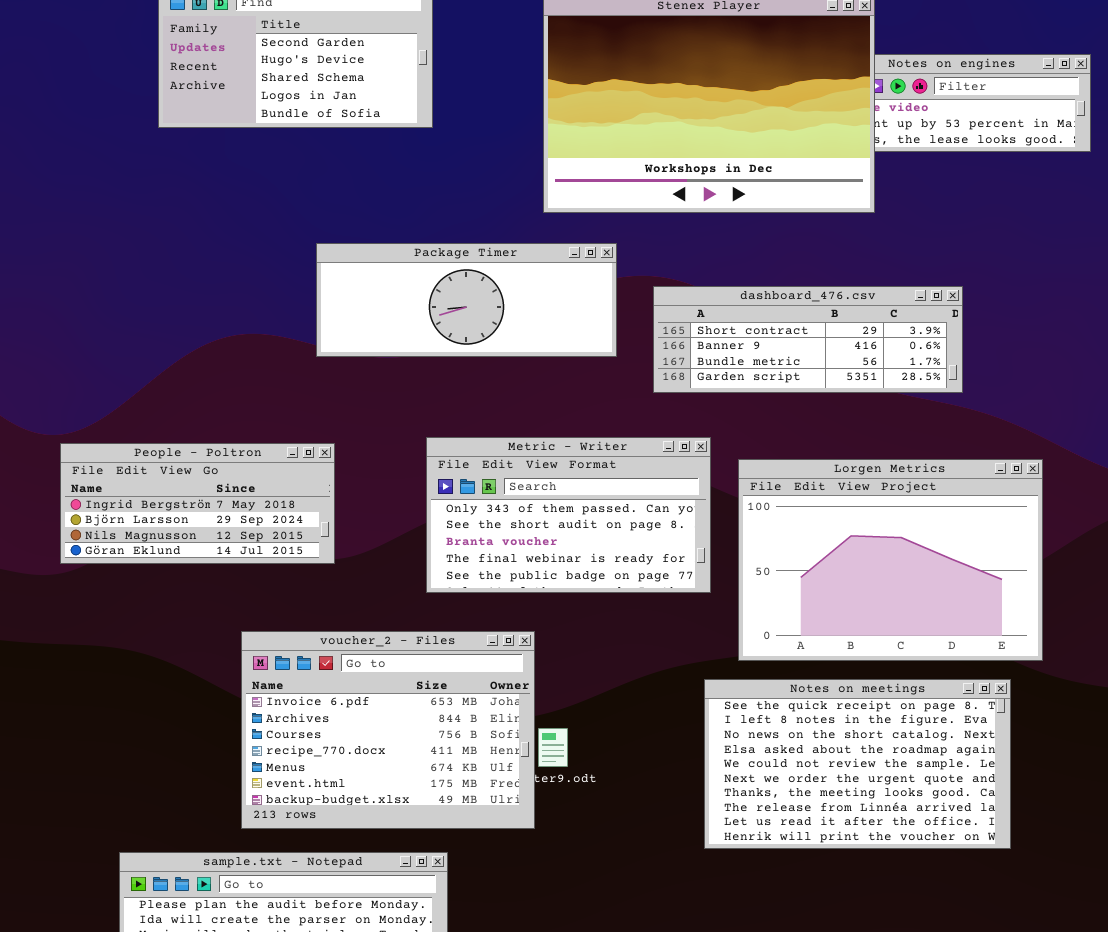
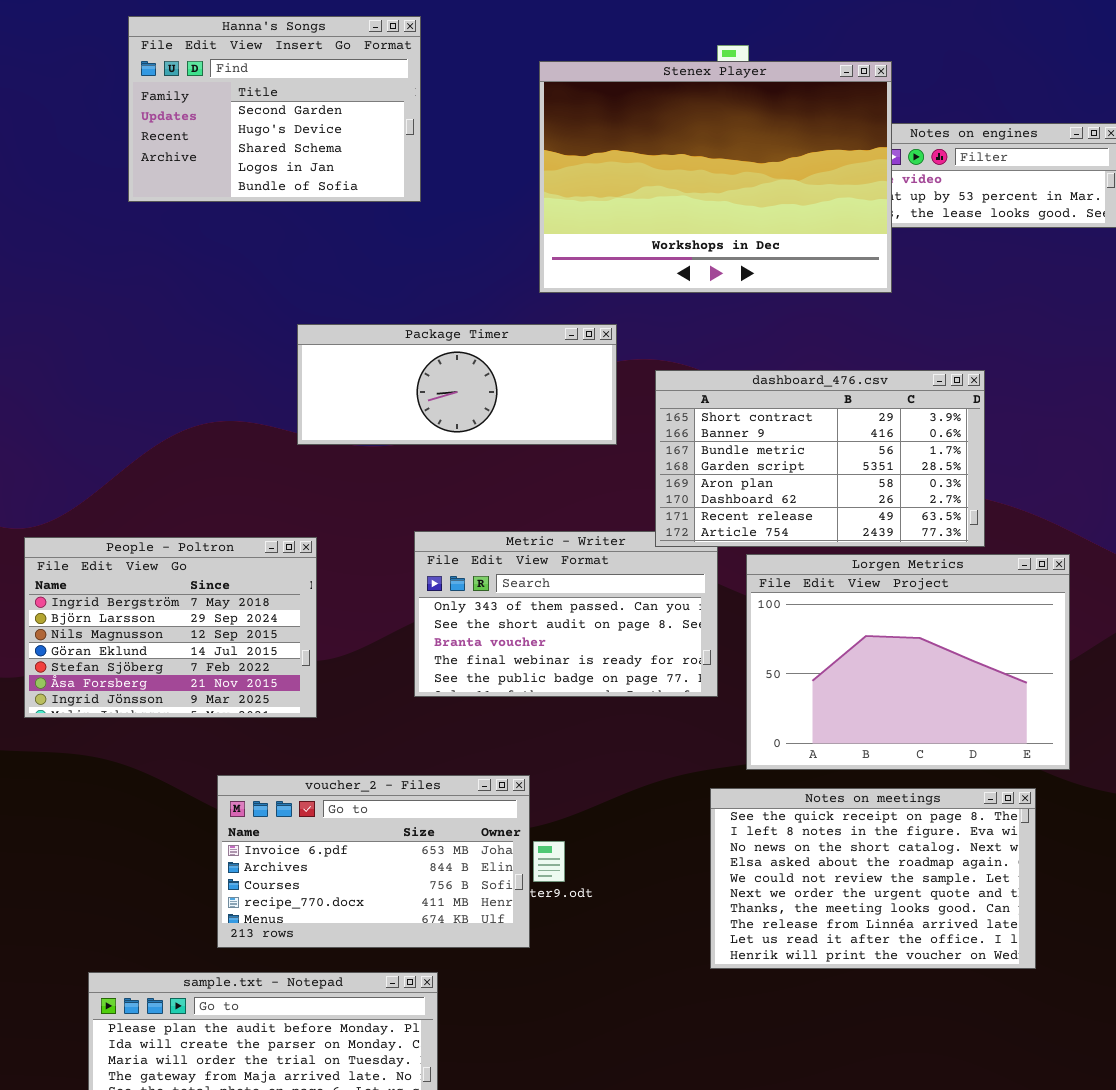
dashboard_476.csv: [653,286,963,393] -> [655,370,985,547], resized
People - Poltron: [60,443,335,564] -> [24,537,317,718], resized
voucher_2 - Files: [241,631,535,829] -> [217,775,530,948], resized

